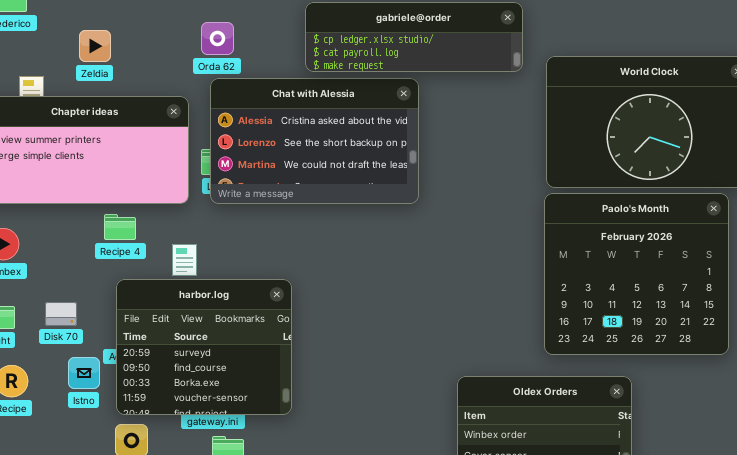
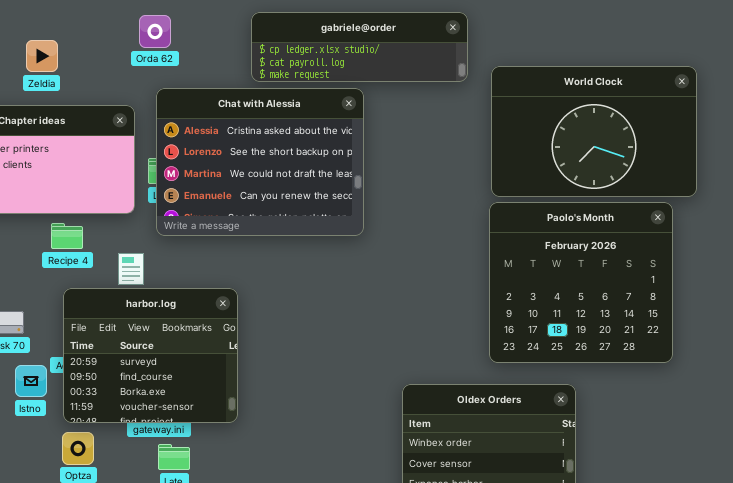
Orda 62: [201,22,234,55] -> [139,15,171,48], moved
Chat with Alessia: [210,78,419,204] -> [156,88,364,236], resized

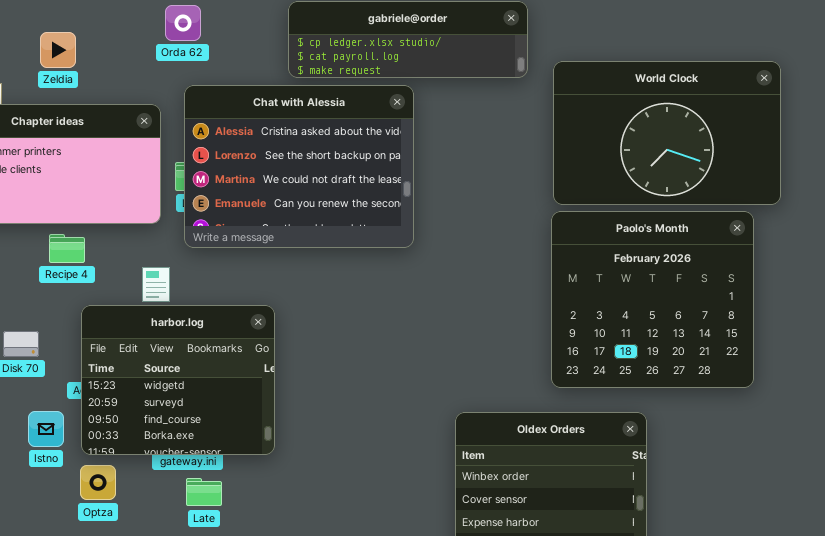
Recipe 4: [51,223,83,249] -> [49,234,85,263], moved
harbor.log: [63,288,238,423] -> [81,305,275,455], scrolled up 1 row
Istno: [15,365,47,397] -> [28,411,64,447], moved

